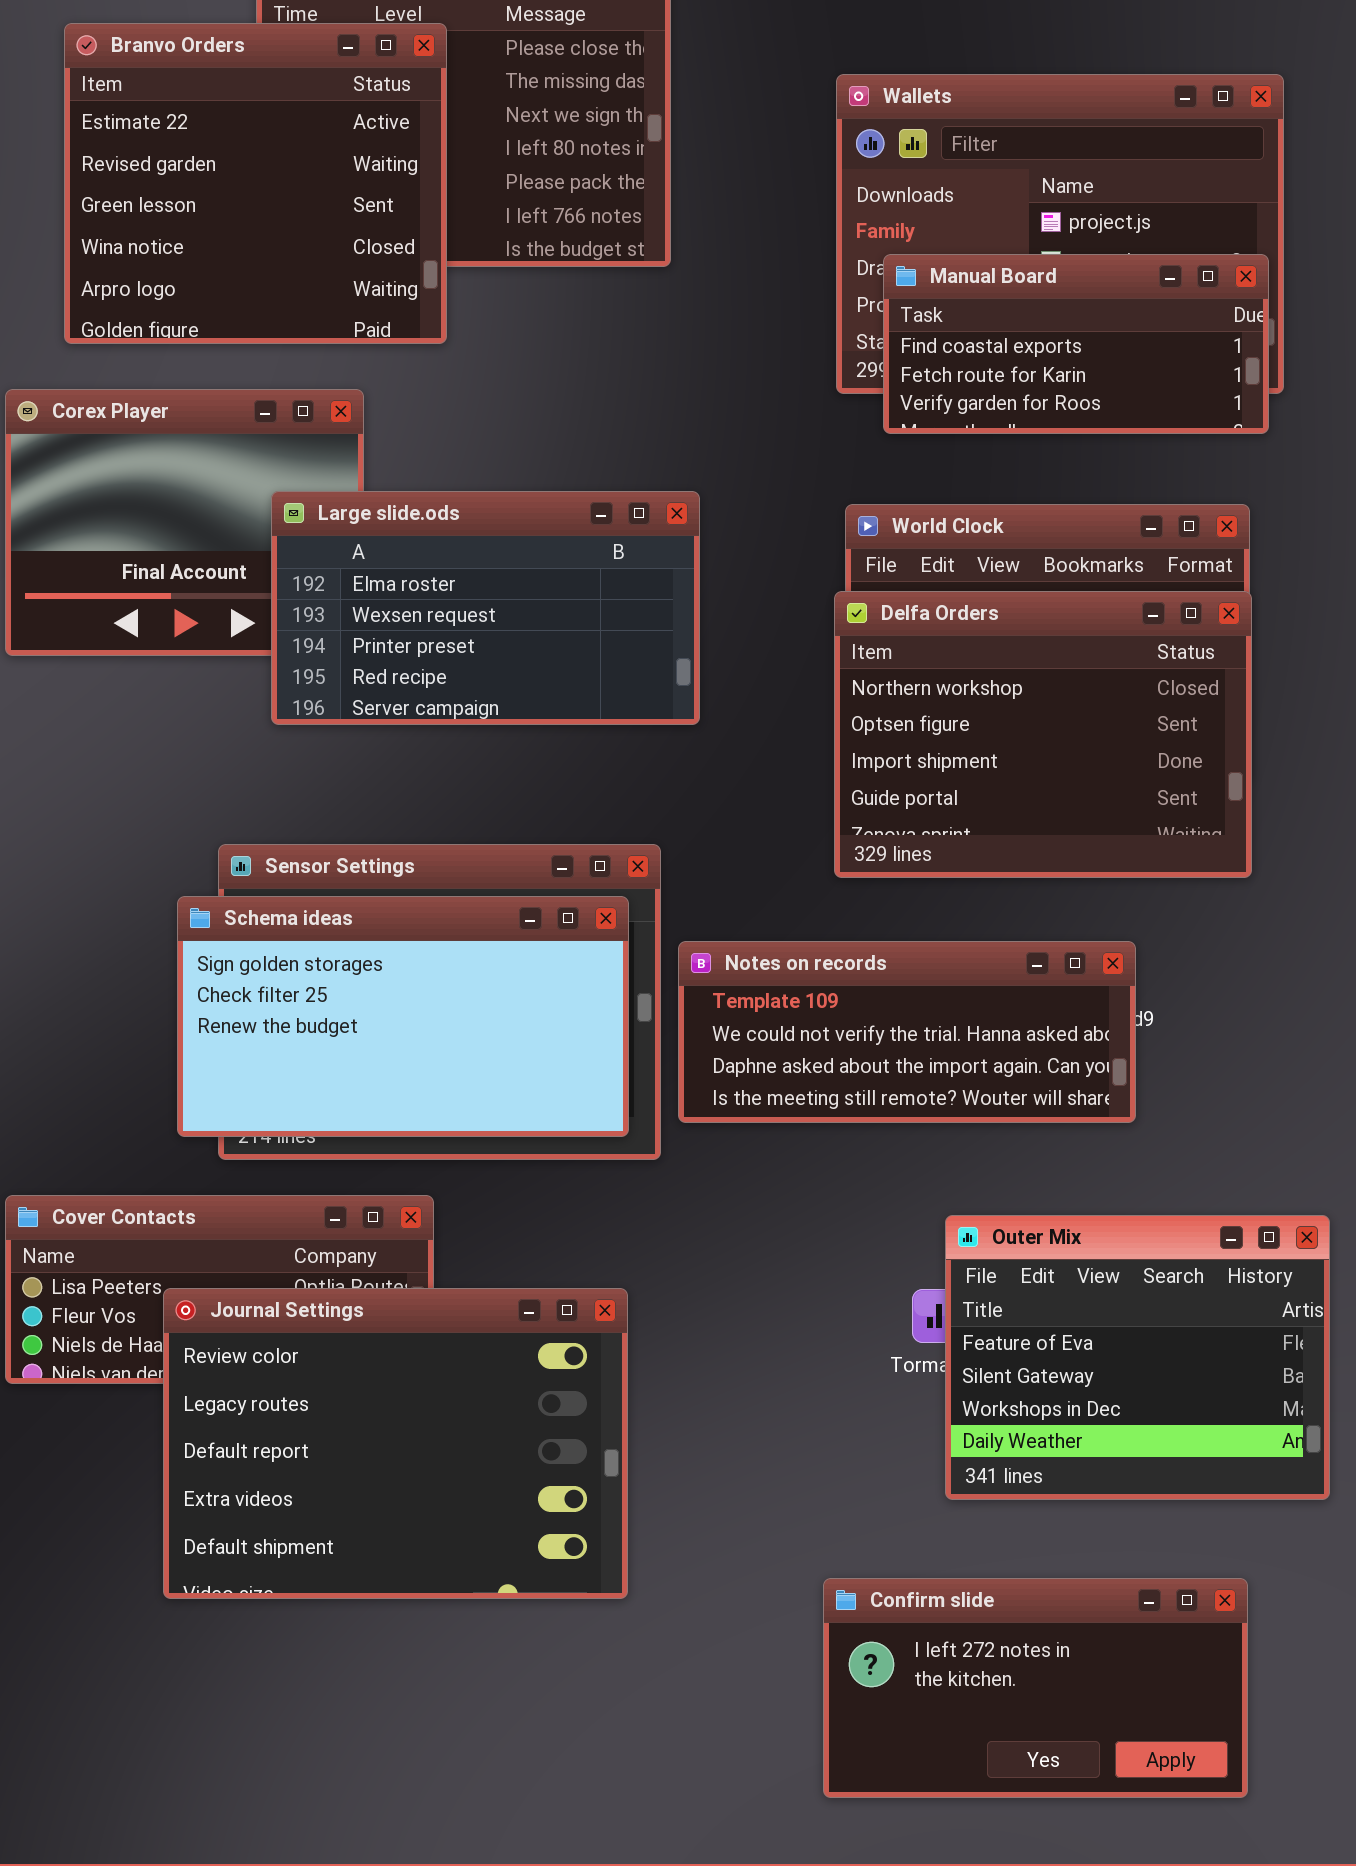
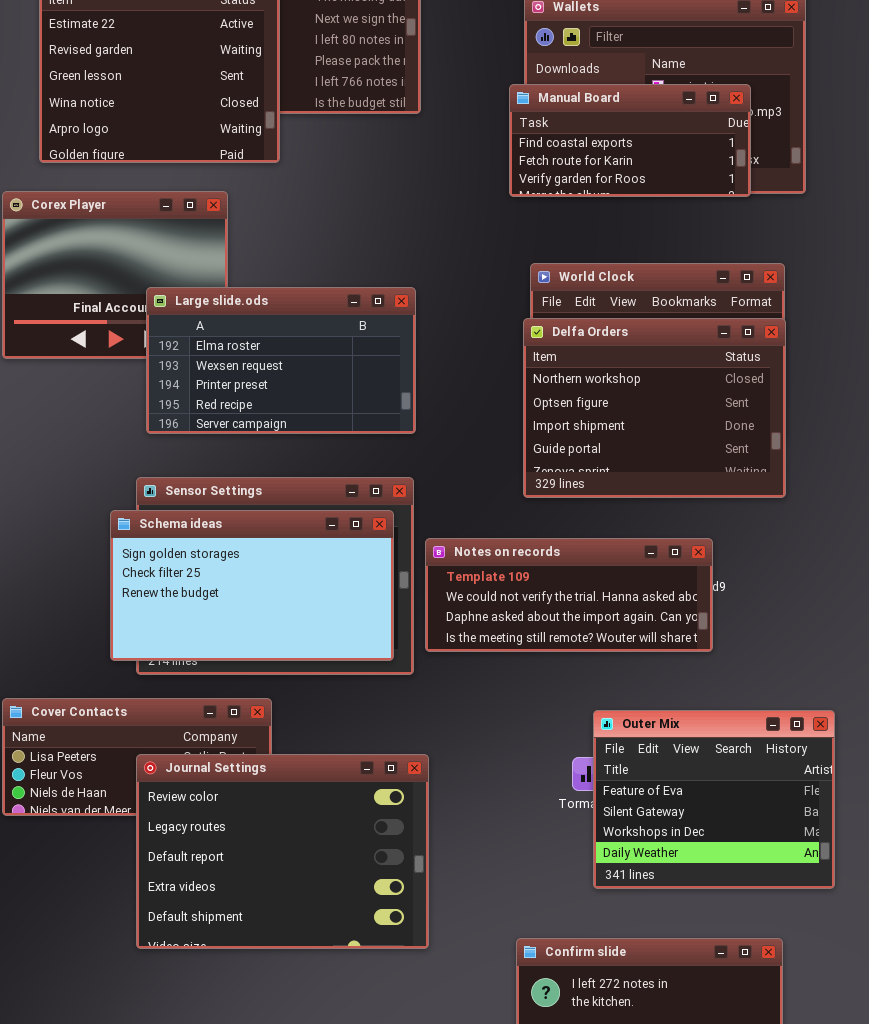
Manual Board: [883,254,1269,434] -> [509,84,751,197], moved
Large slide.ods: [271,491,700,725] -> [146,287,416,434], moved
Journal Settings: [163,1288,628,1599] -> [136,754,429,949], moved

